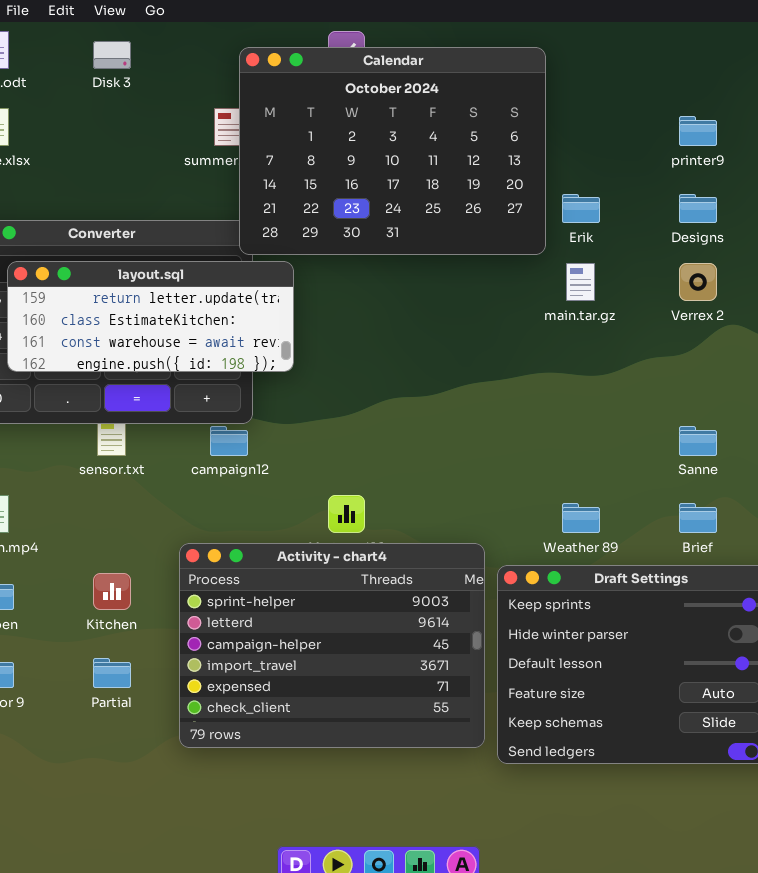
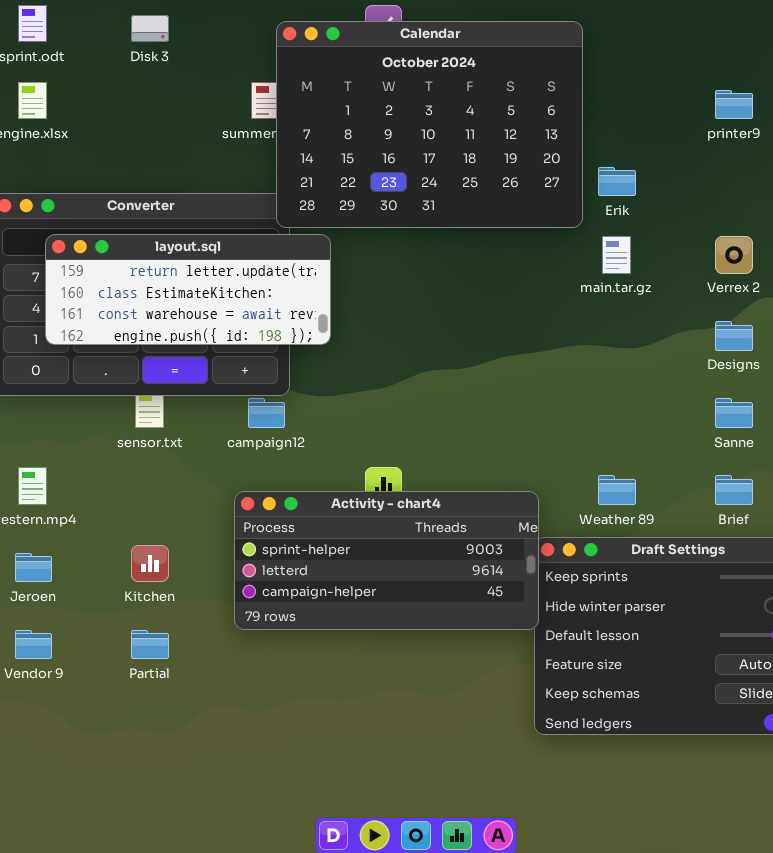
Designs: [679,194,717,223] -> [715,321,753,351], moved
Activity - chart4: [179,543,485,748] -> [234,491,539,630], moved, resized

